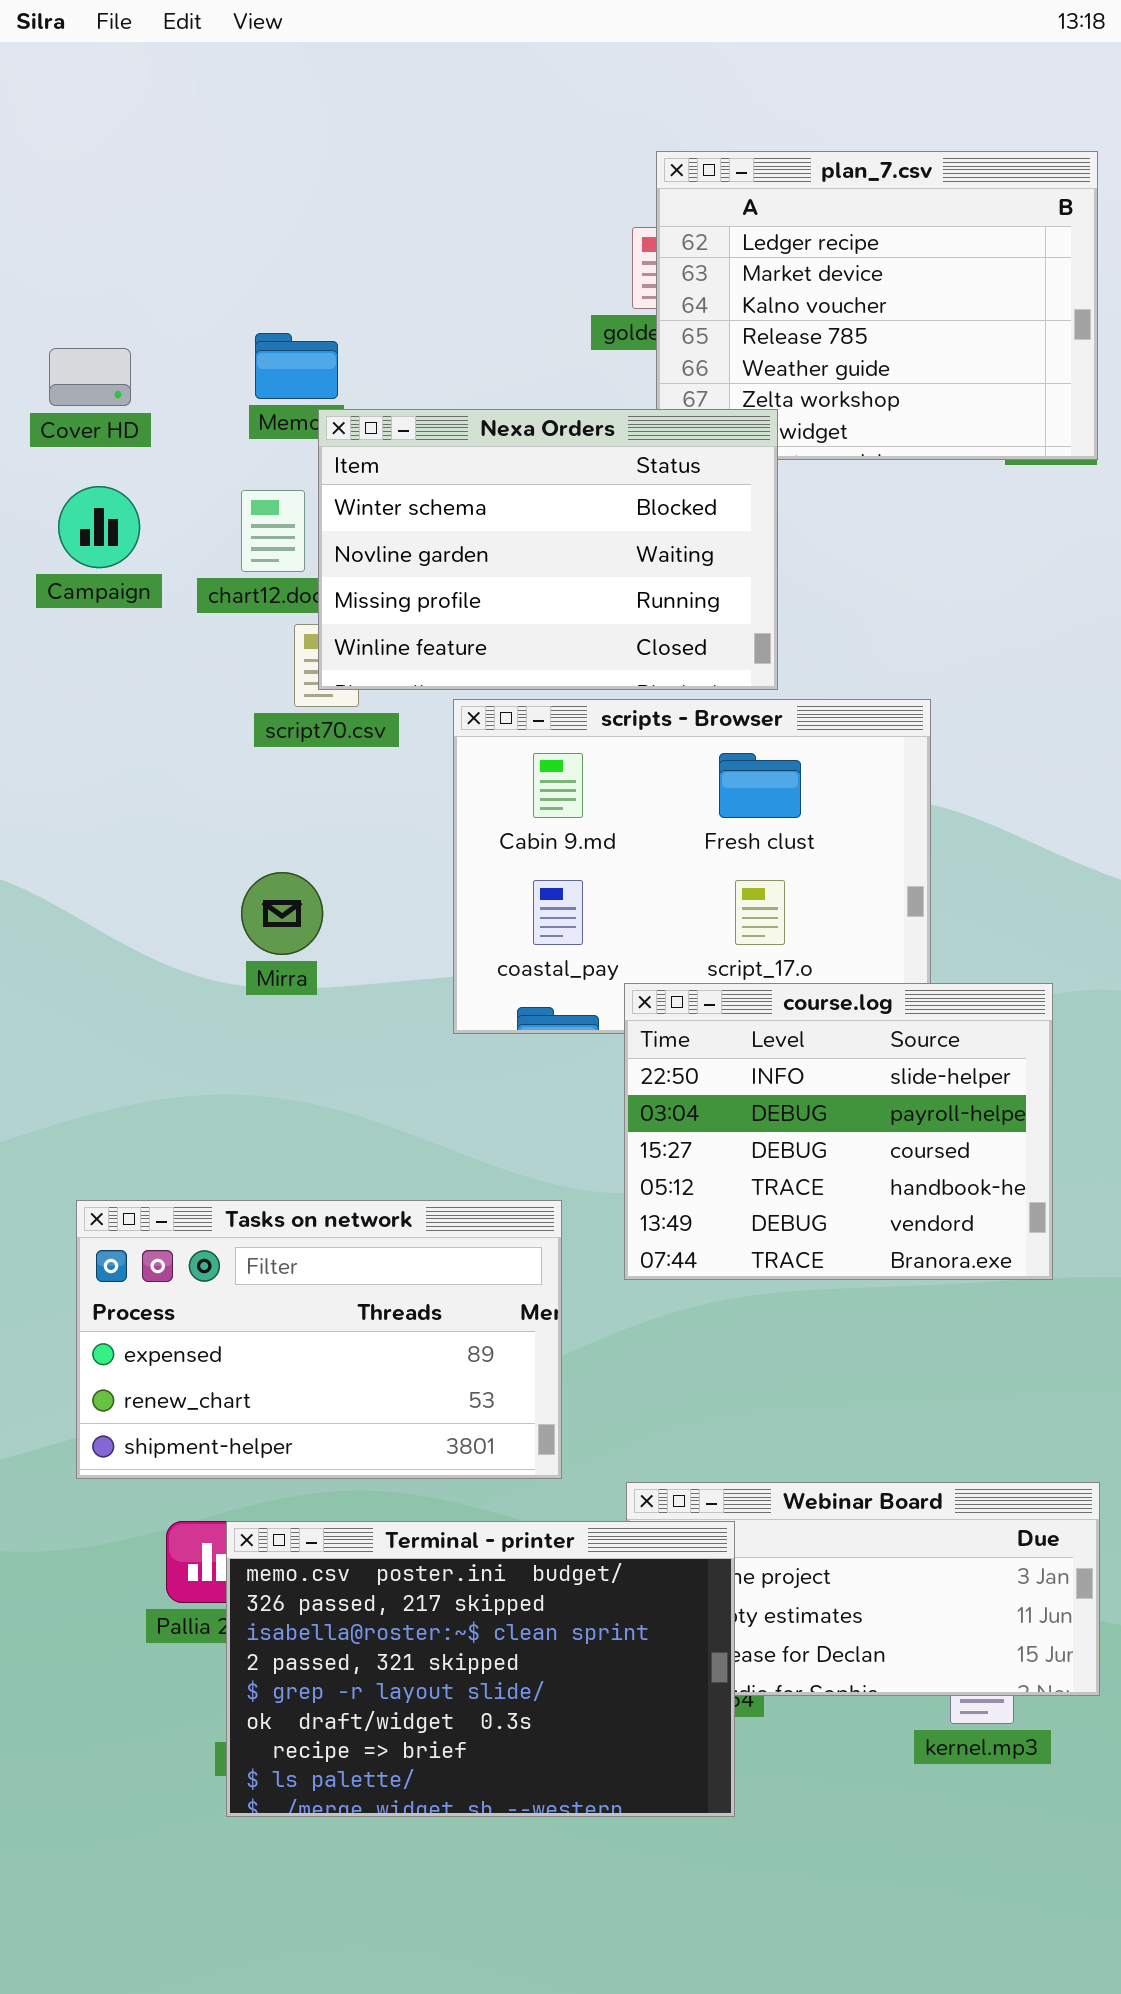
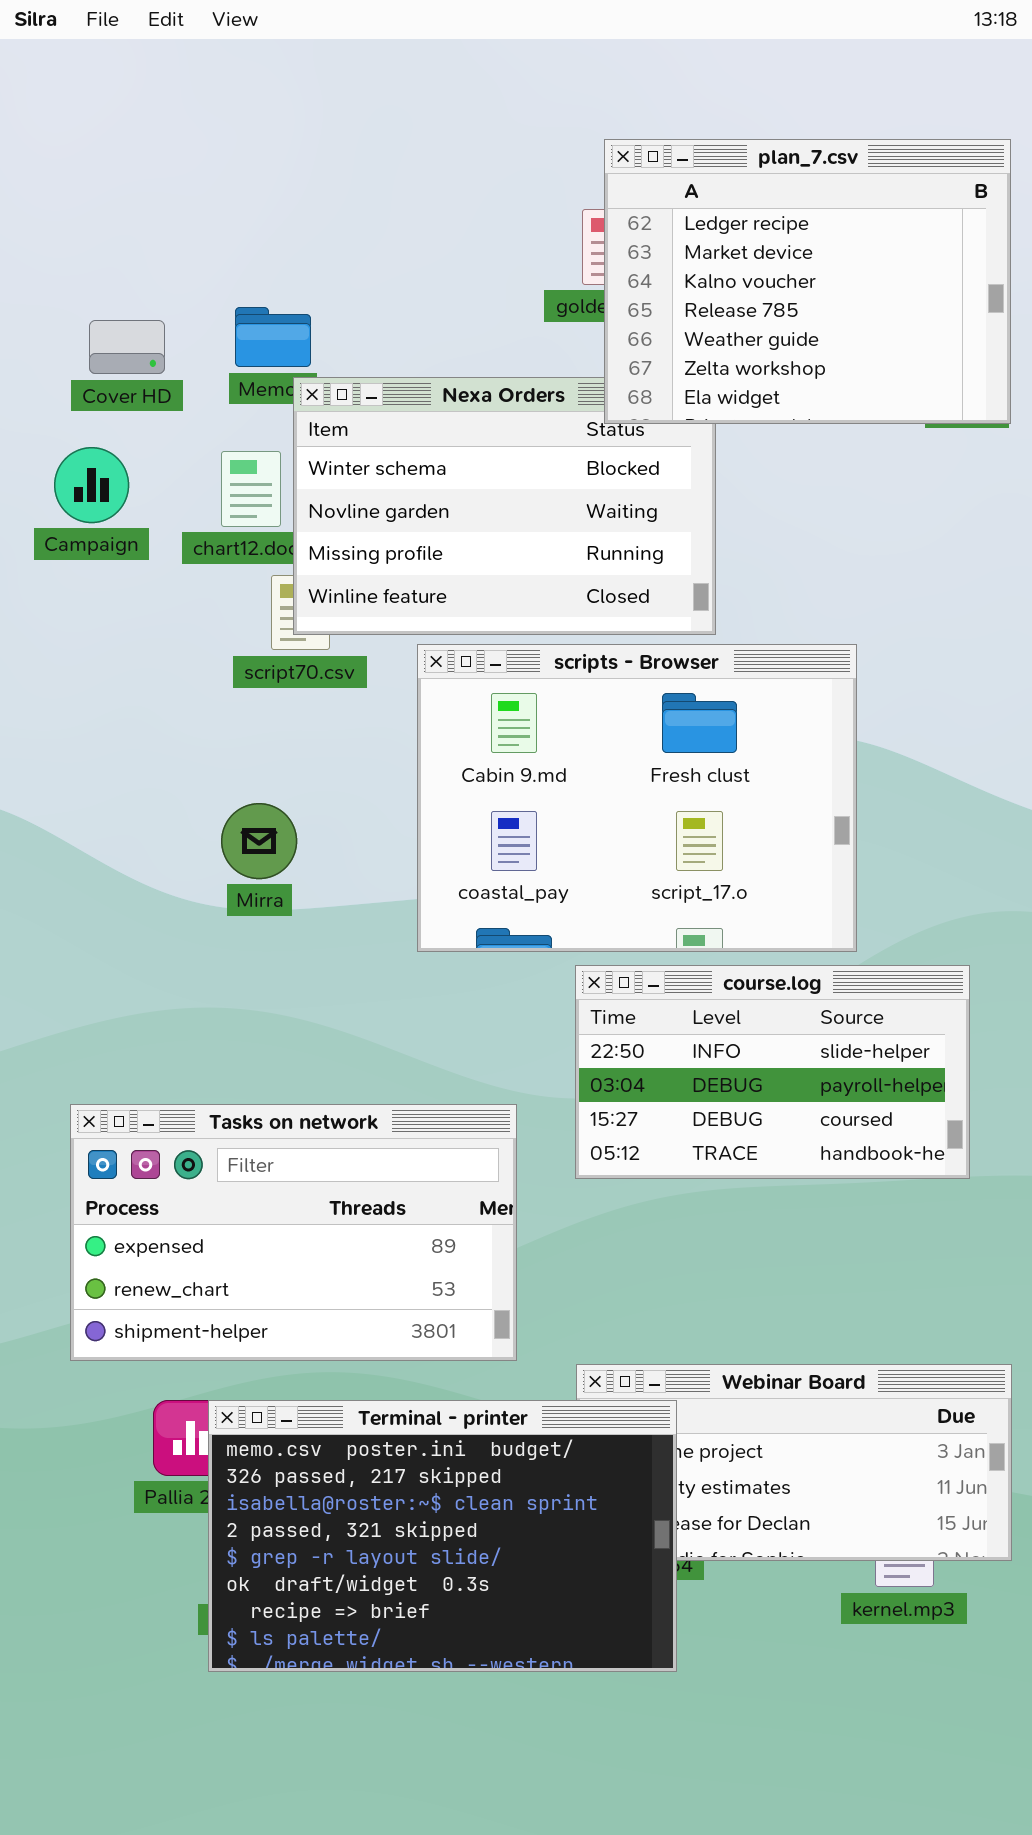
plan_7.csv: [656,151,1098,460] -> [604,139,1011,424], raised
Cover HD: [49,348,131,406] -> [89,320,165,374], moved
course.log: [624,983,1053,1280] -> [575,965,970,1179], resized

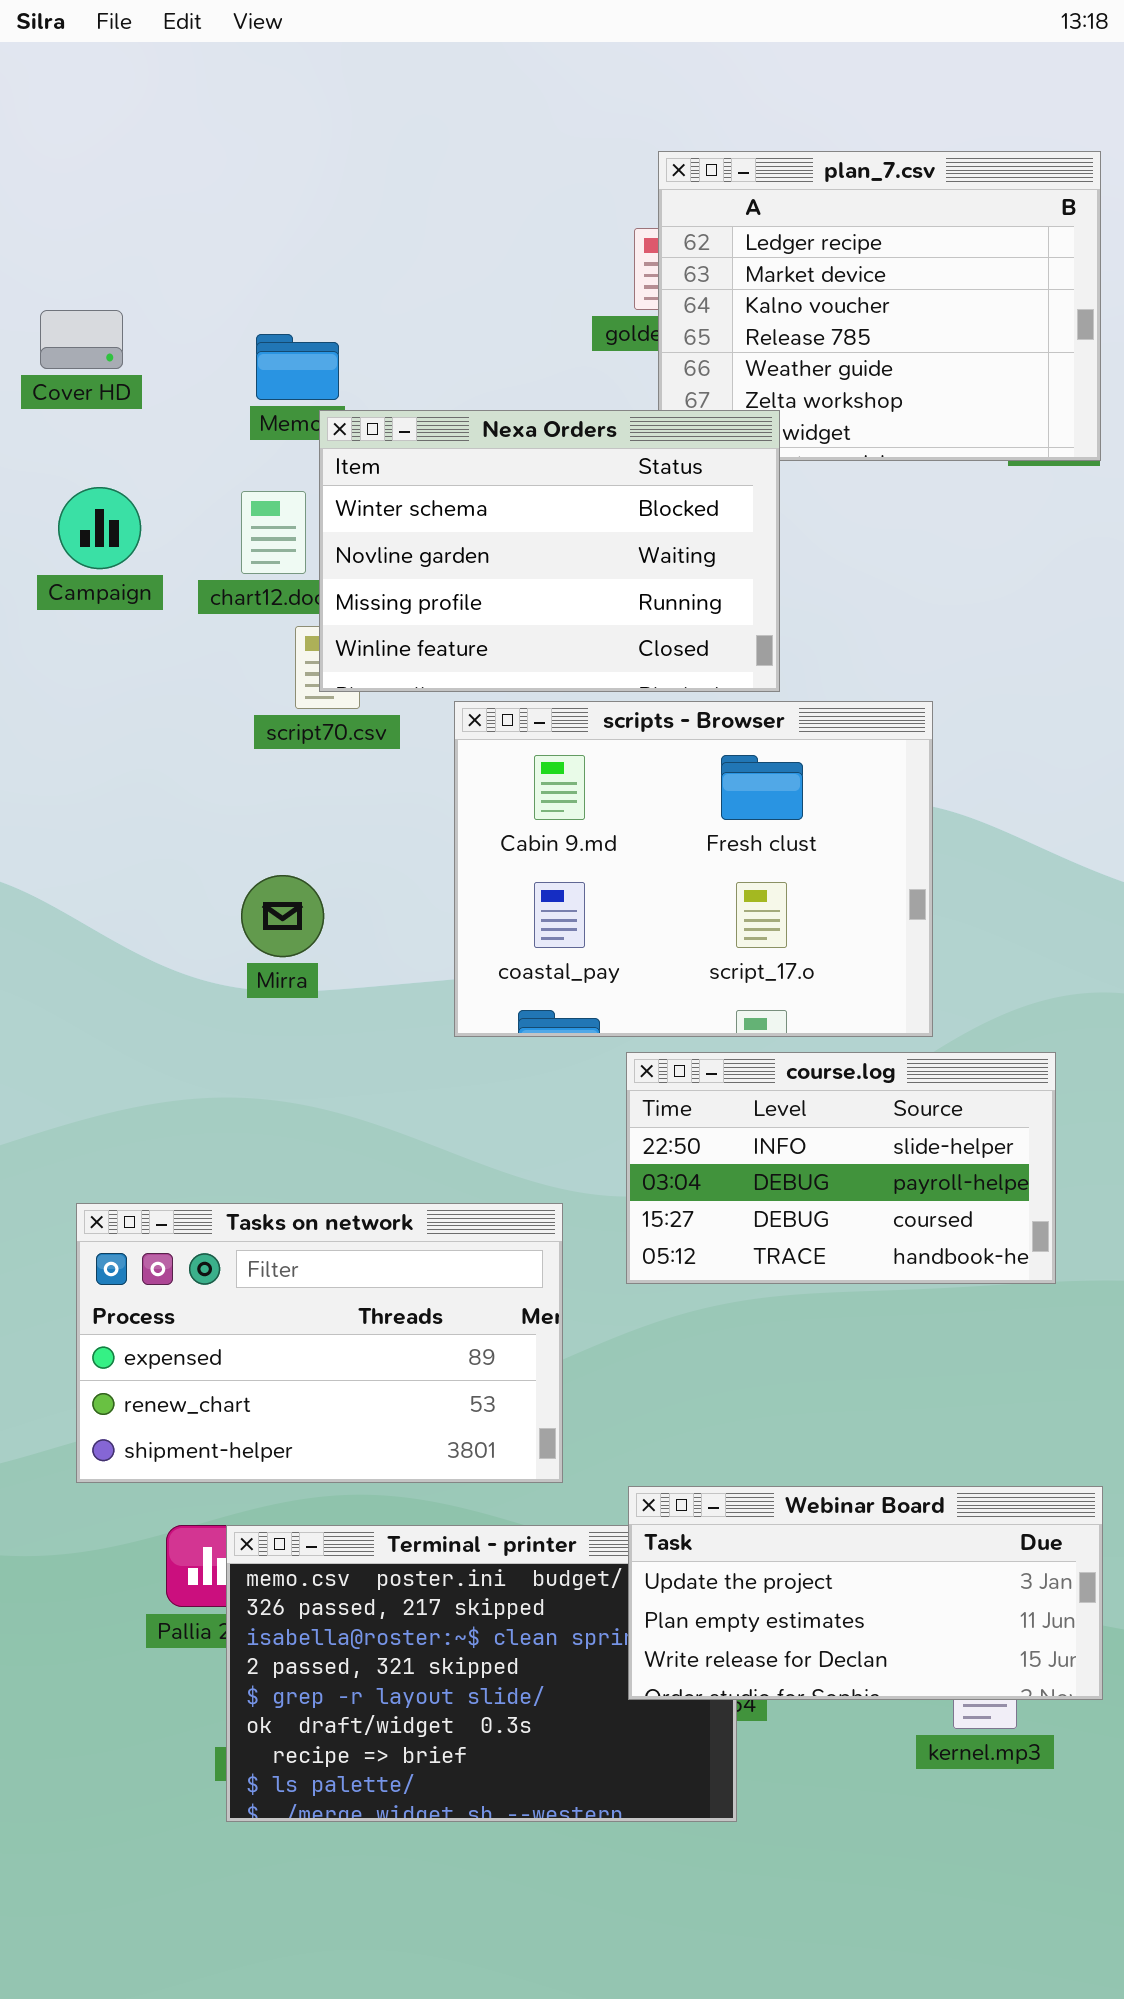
Cover HD: [89,320,165,374] -> [40,310,123,369], moved
Nexa Orders: [293,377,716,635] -> [319,410,780,692], raised
Webinar Board: [576,1364,1012,1561] -> [628,1486,1103,1700], raised

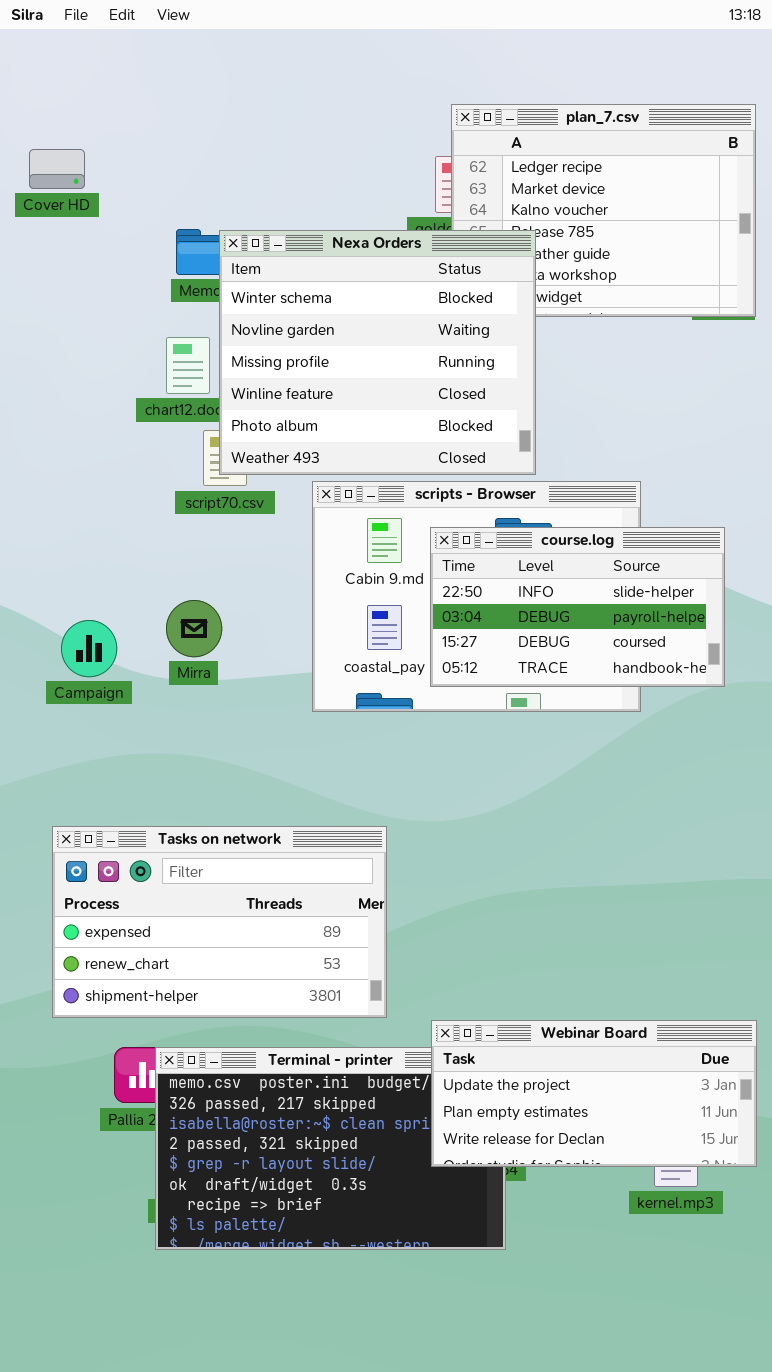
Cover HD: [40,310,123,369] -> [29,149,85,189], moved
Nexa Orders: [319,410,780,692] -> [219,230,536,475], resized
Campaign: [58,487,141,569] -> [61,620,117,677], moved
course.log: [626,1052,1056,1284] -> [430,527,725,687], moved

